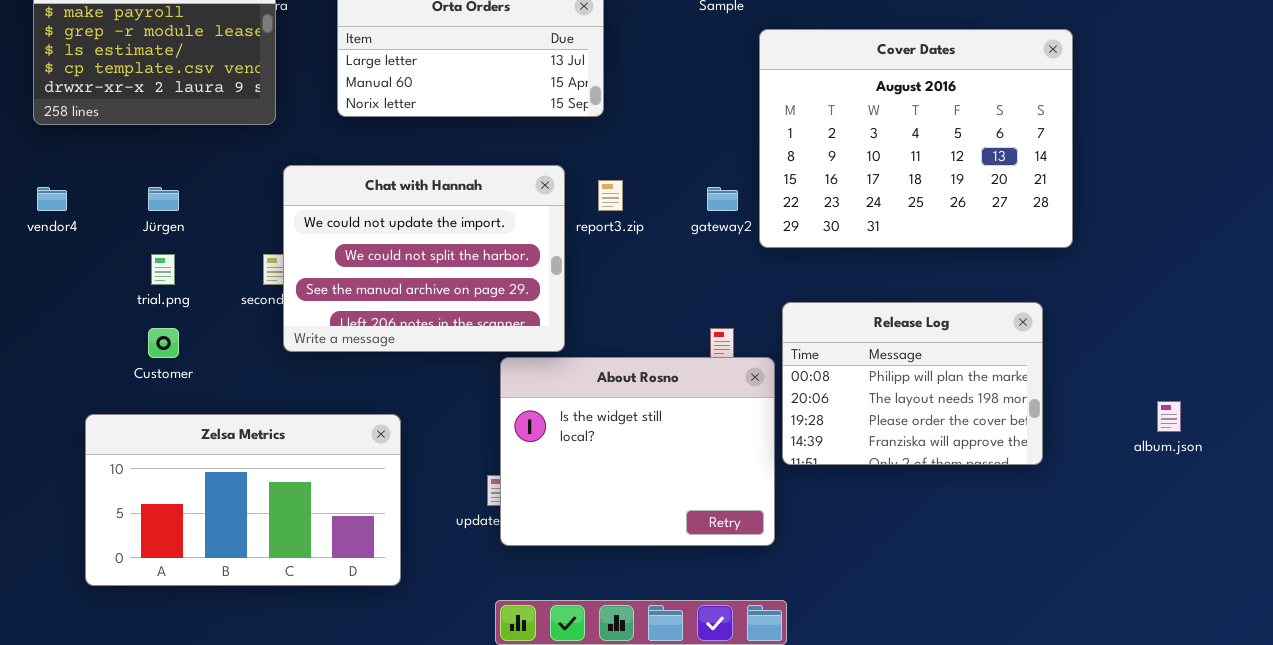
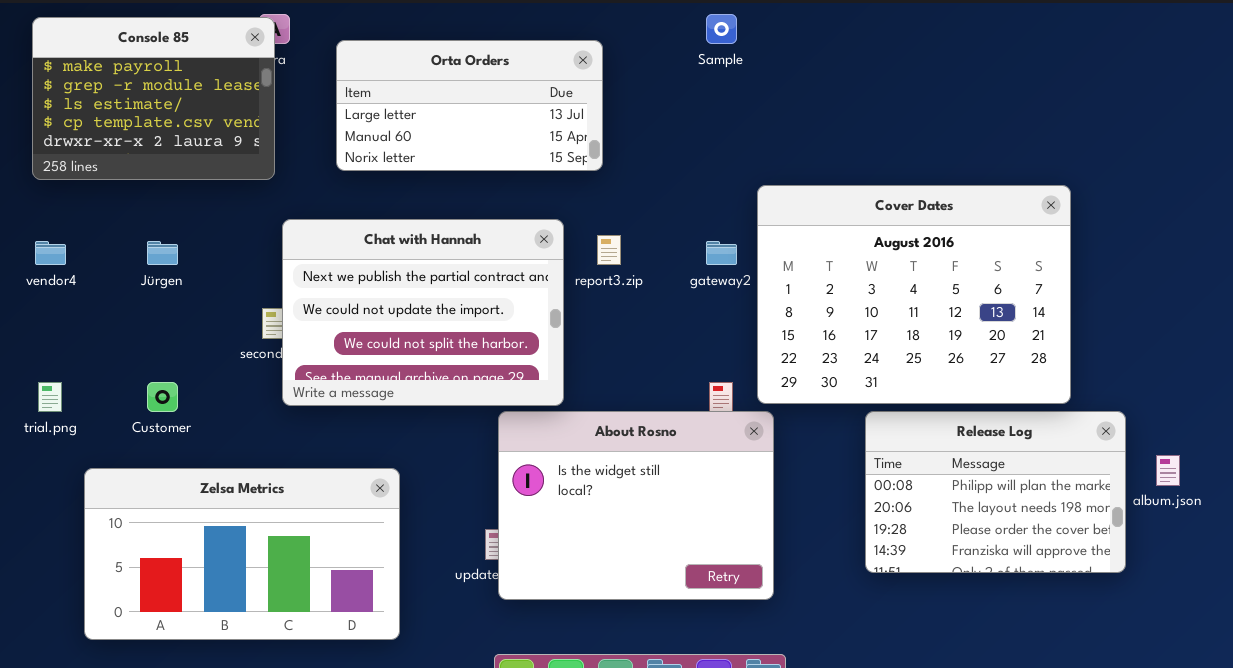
Cover Dates: [759,29,1073,248] -> [757,185,1071,404], moved
Chat with Hannah: [283,165,565,352] -> [282,219,564,406], scrolled up 1 row
trial.png: [151,254,175,285] -> [38,382,62,412], moved
Release Log: [782,302,1043,465] -> [865,411,1126,573], moved

